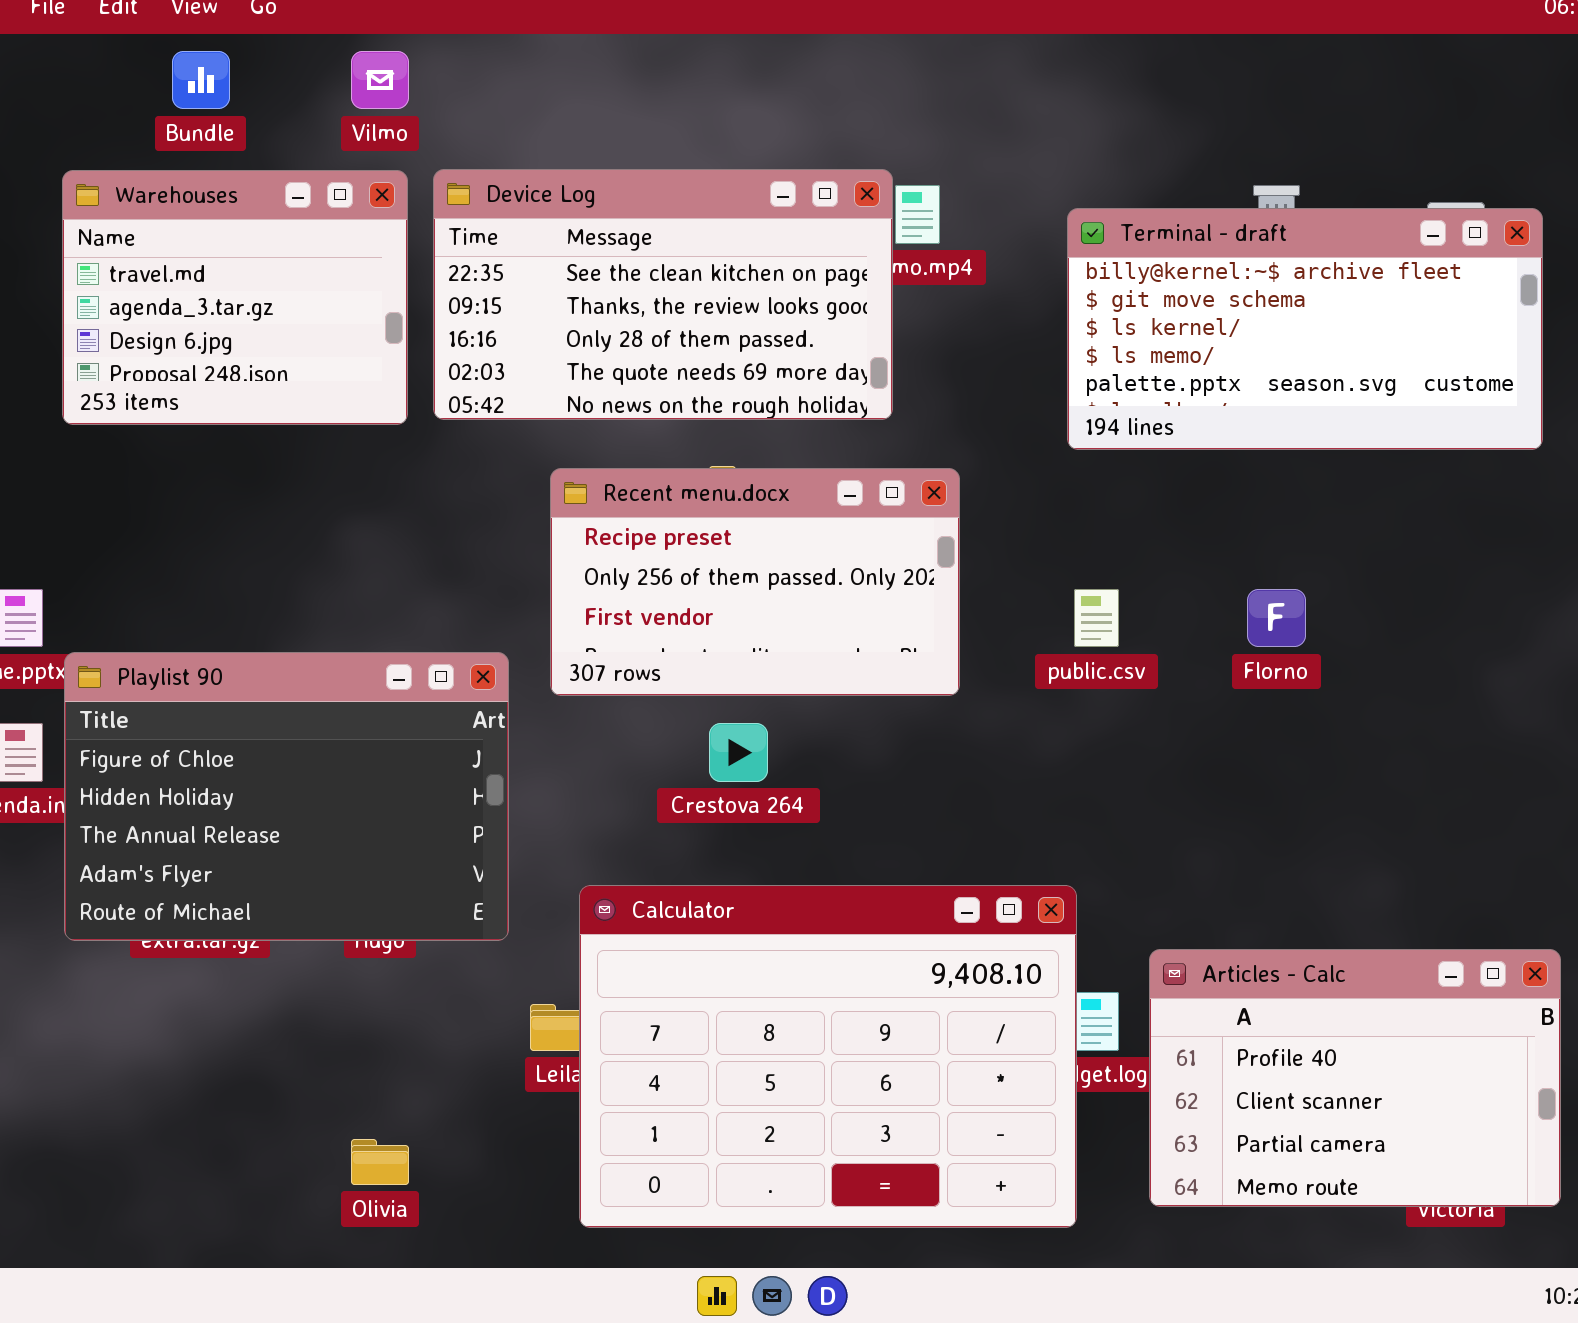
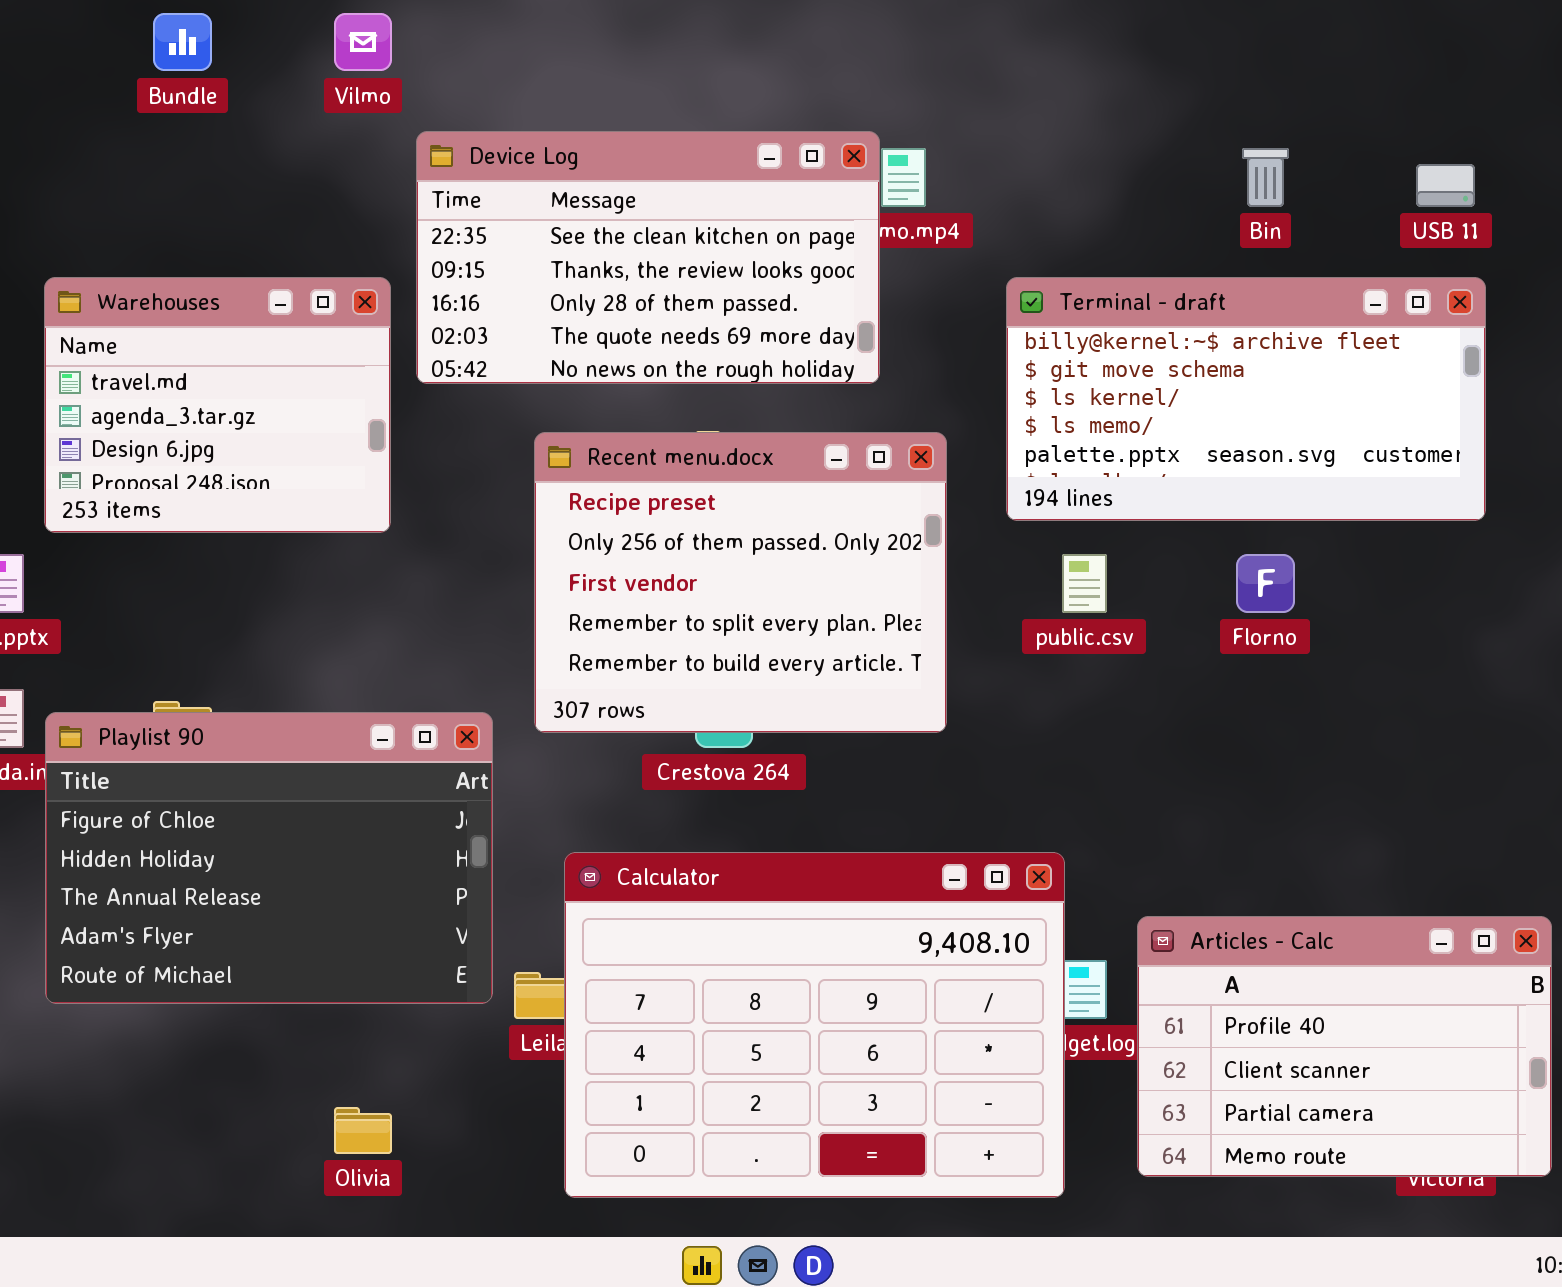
Warehouses: [62,170,408,425] -> [44,277,391,533], moved
Terminal - draft: [1067,208,1543,450] -> [1006,277,1486,521], moved
Recent menu.docx: [550,468,960,696] -> [534,432,947,733], resized
Playlist 90: [64,652,509,941] -> [45,712,493,1004], moved

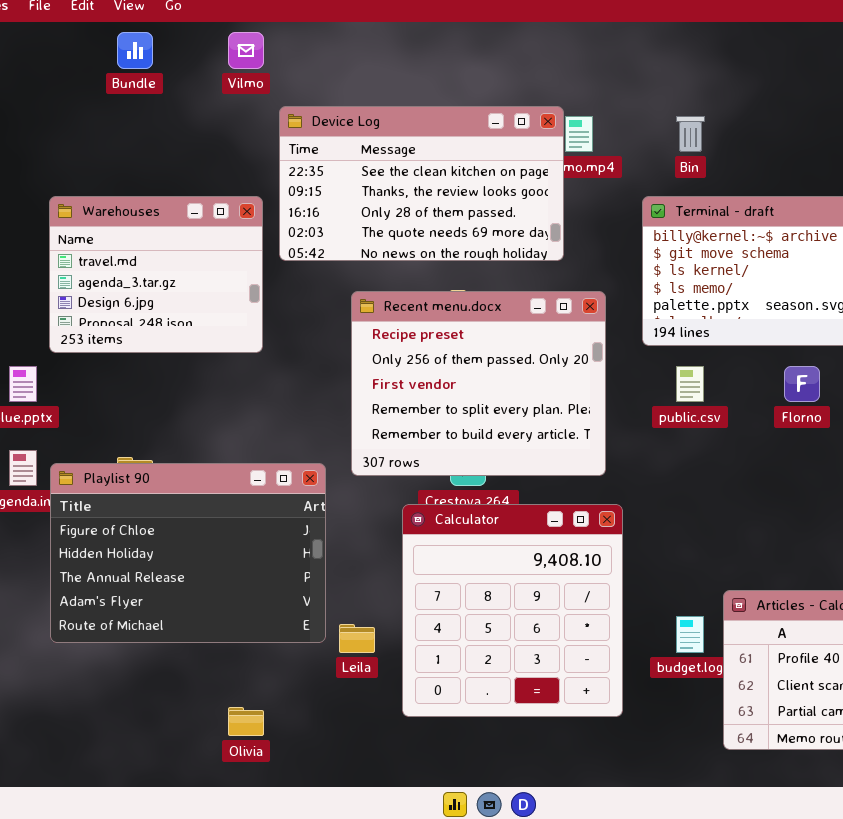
Bin: [1242,148,1289,207] -> [676,116,705,152], moved
Calculator: [564,852,1065,1198] -> [402,504,623,717], moved, resized

